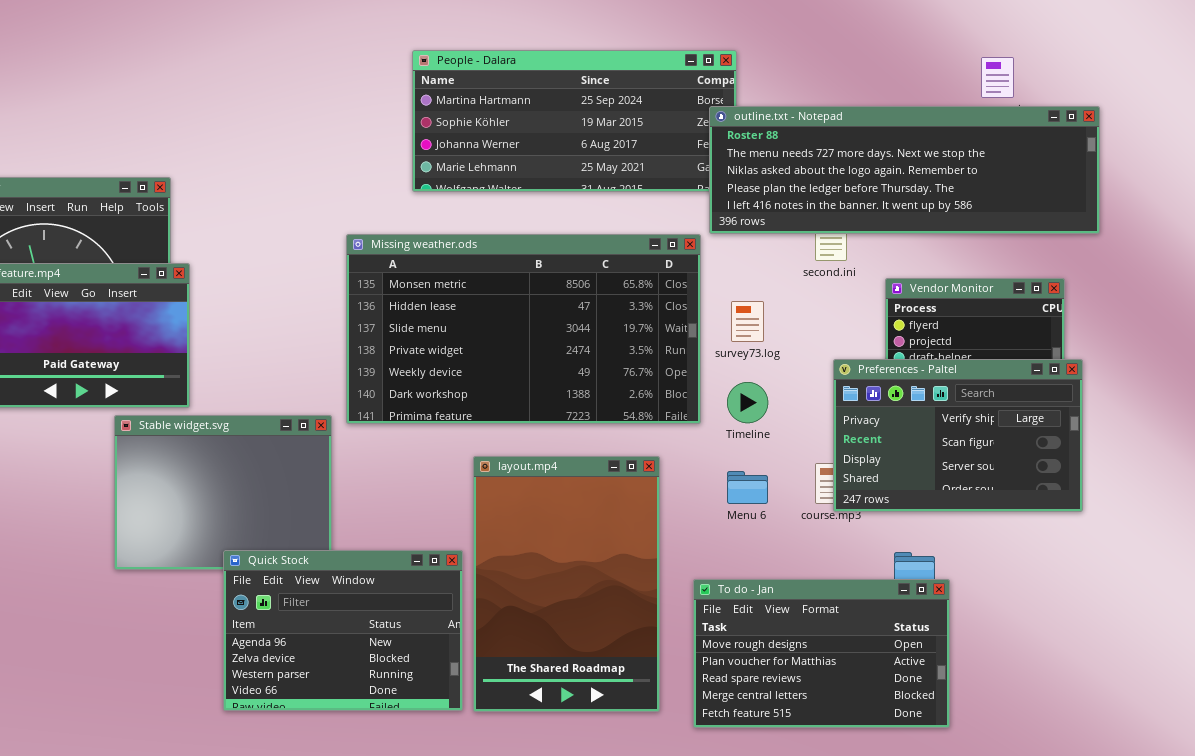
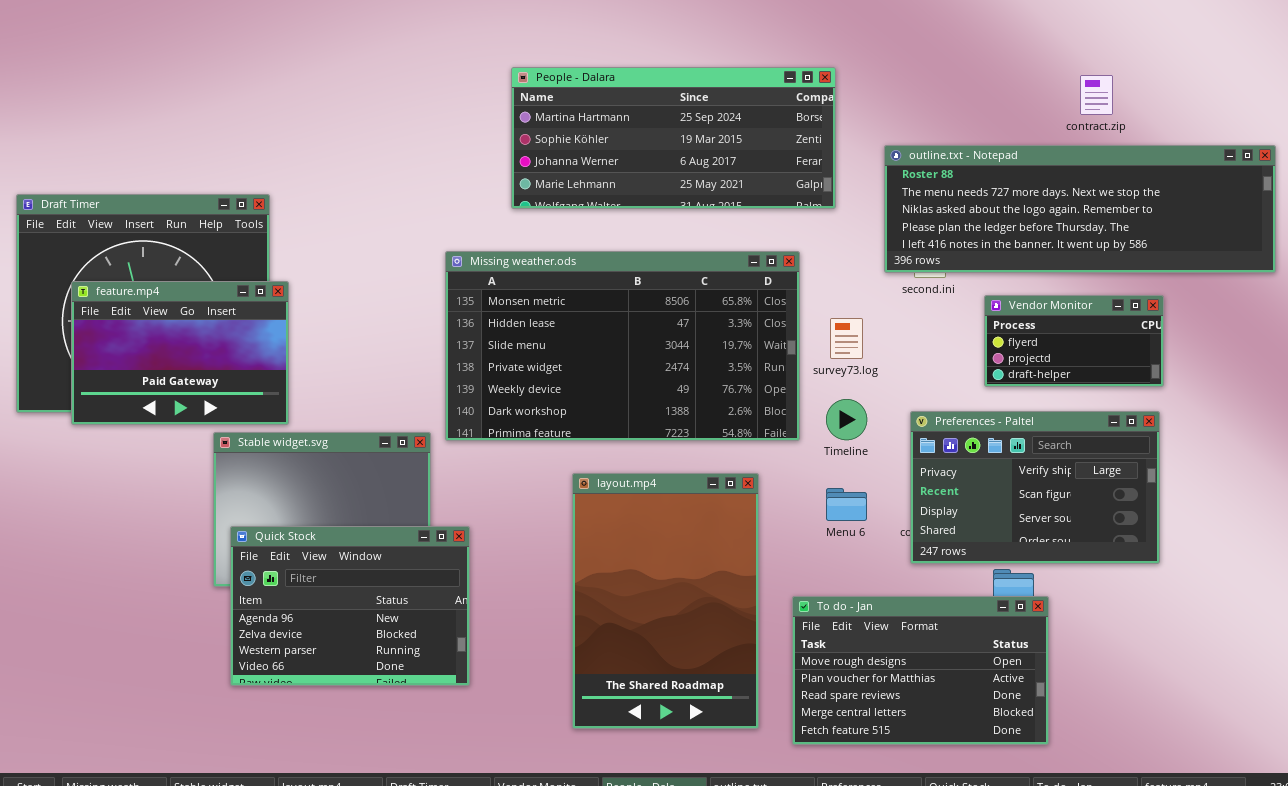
outline.txt - Notepad: [709,106,1100,234] -> [884,145,1276,273], moved
Preferences - Paltel: [833,359,1083,512] -> [910,411,1160,564], moved
Quick Stock: [223,550,463,711] -> [230,526,470,686], moved

